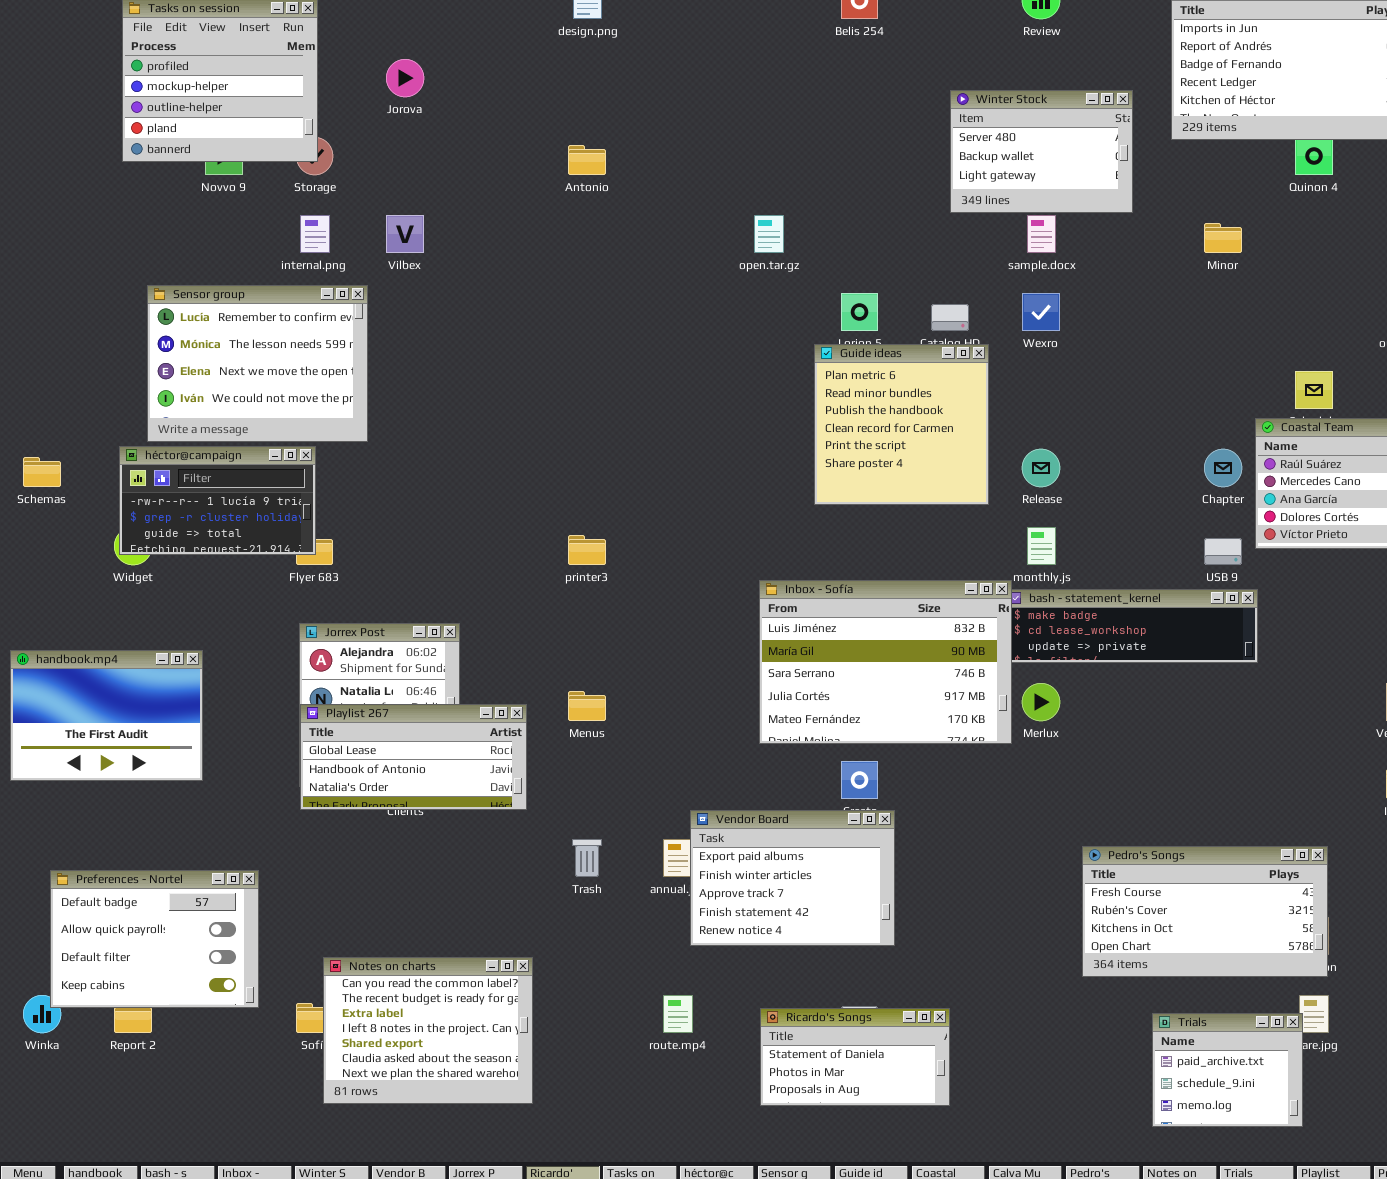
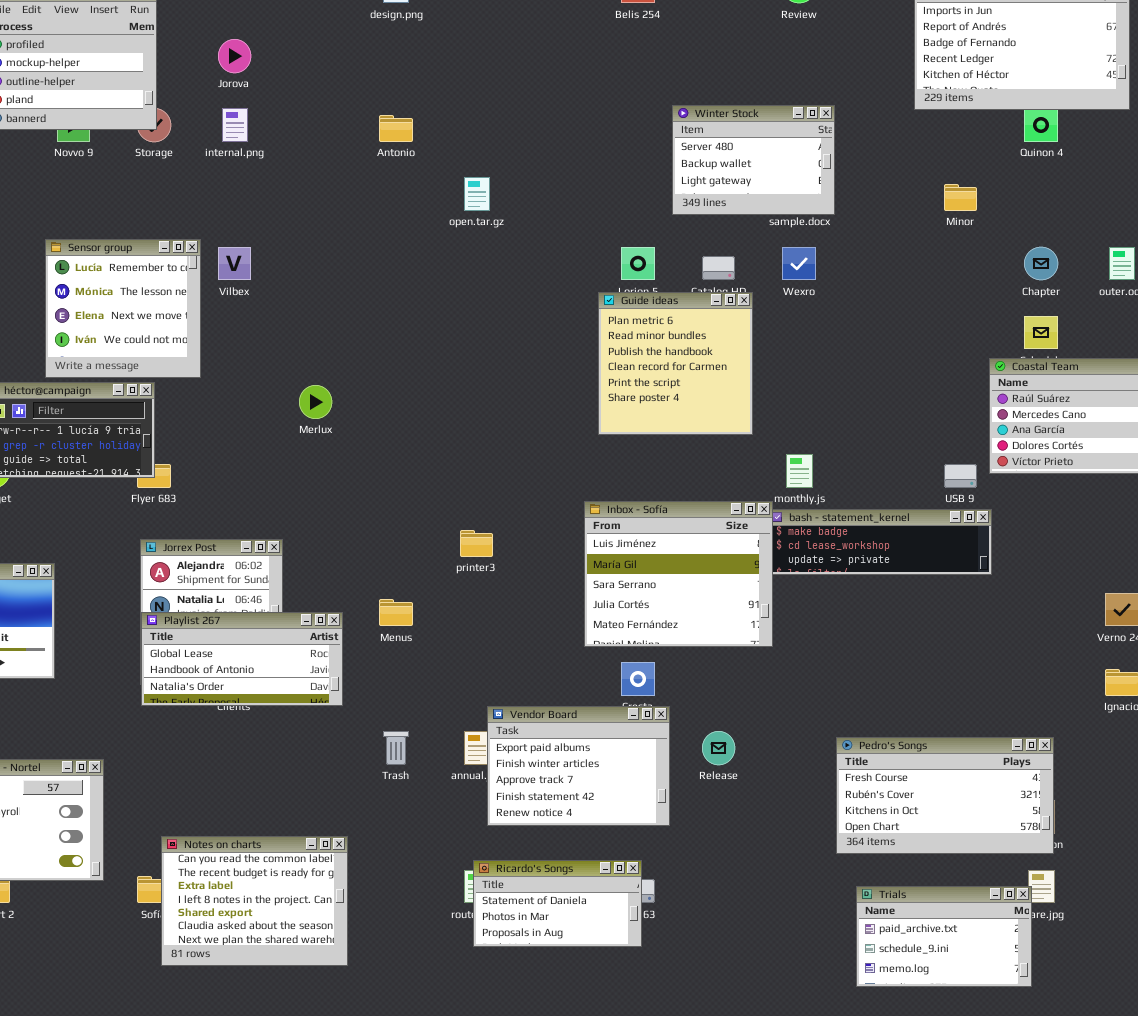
Winter Stock: [950,90,1133,213] -> [672,105,835,215], moved
internal.png: [300,215,330,253] -> [222,108,248,142], moved
Vilbex: [386,215,424,253] -> [218,247,251,280], moved
open.tar.gz: [754,215,784,253] -> [464,177,490,211], moved
Sensor group: [147,285,368,442] -> [45,239,201,378], resized
Release: [1022,449,1060,487] -> [702,731,735,765], moved
Chapter: [1204,449,1242,487] -> [1024,247,1058,280], moved
printer3: [568,535,606,565] -> [460,530,493,557], moved
Inbox - Sofía: [759,580,1012,744] -> [584,501,773,647], resized
Merlux: [1022,683,1060,721] -> [299,385,332,419], moved
Ricardo's Songs: [760,1008,950,1106] -> [473,860,642,947], moved
Trials: [1152,1013,1303,1127] -> [856,886,1032,987], resized

